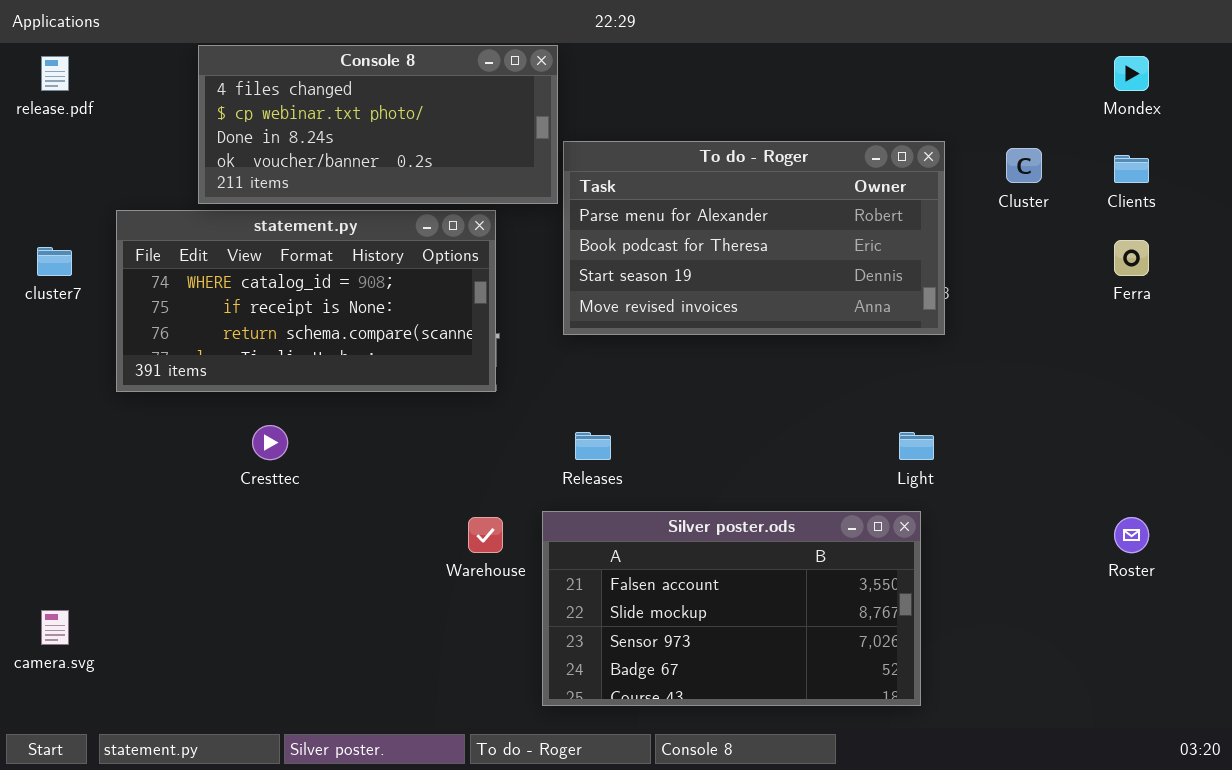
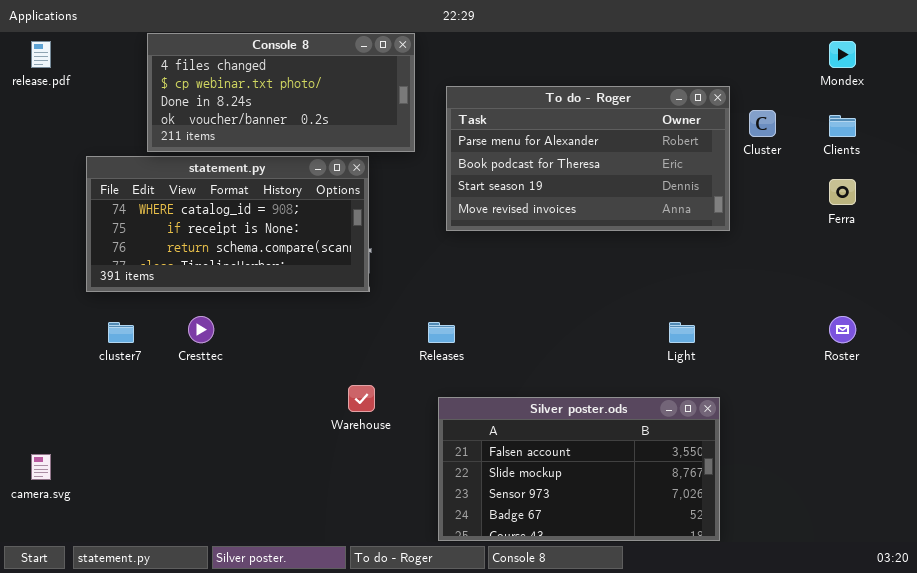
To do - Roger: [563,141,945,335] -> [446,86,730,231], moved
cluster7: [37,247,72,276] -> [108,322,134,343], moved
Silver poster.ods: [542,511,921,706] -> [438,397,720,541], moved
Roster: [1114,517,1149,553] -> [829,316,856,343], moved

